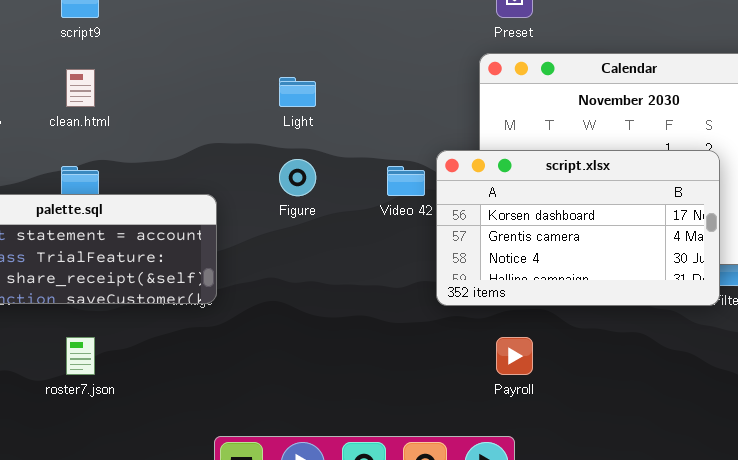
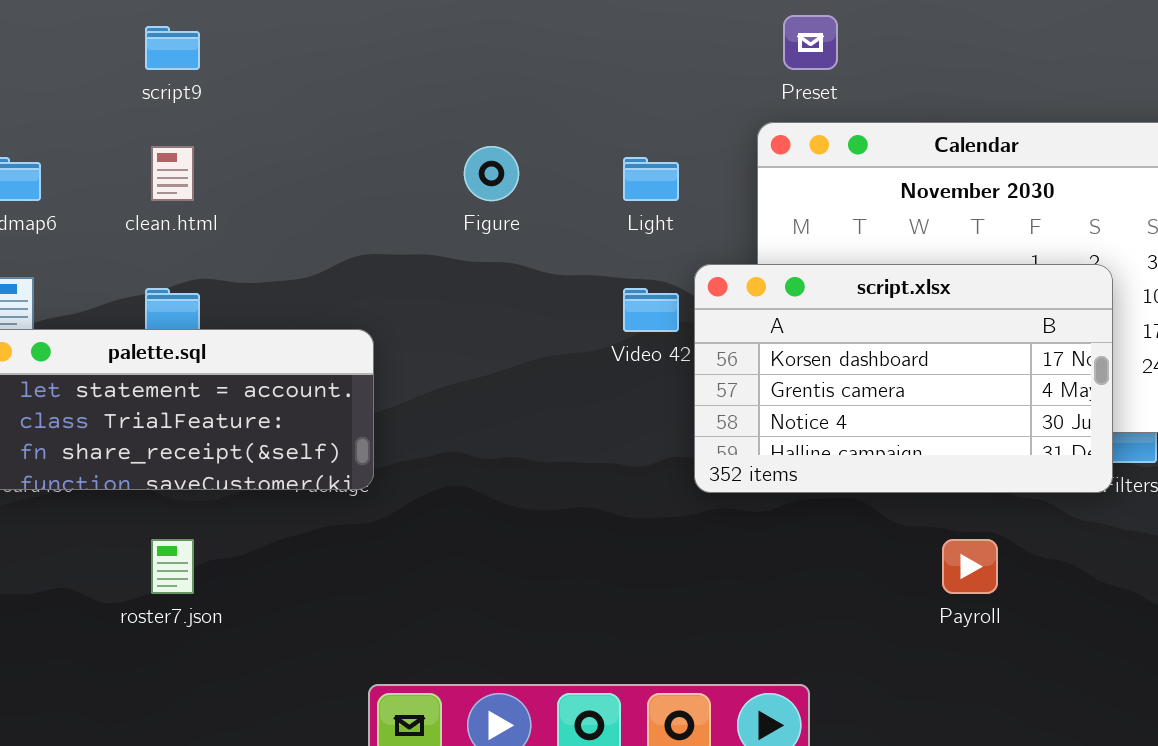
Light: [279,77,316,107] -> [623,157,679,201], moved
Figure: [279,159,316,196] -> [464,146,519,201], moved
Payroll: [496,337,533,375] -> [942,539,998,594], moved

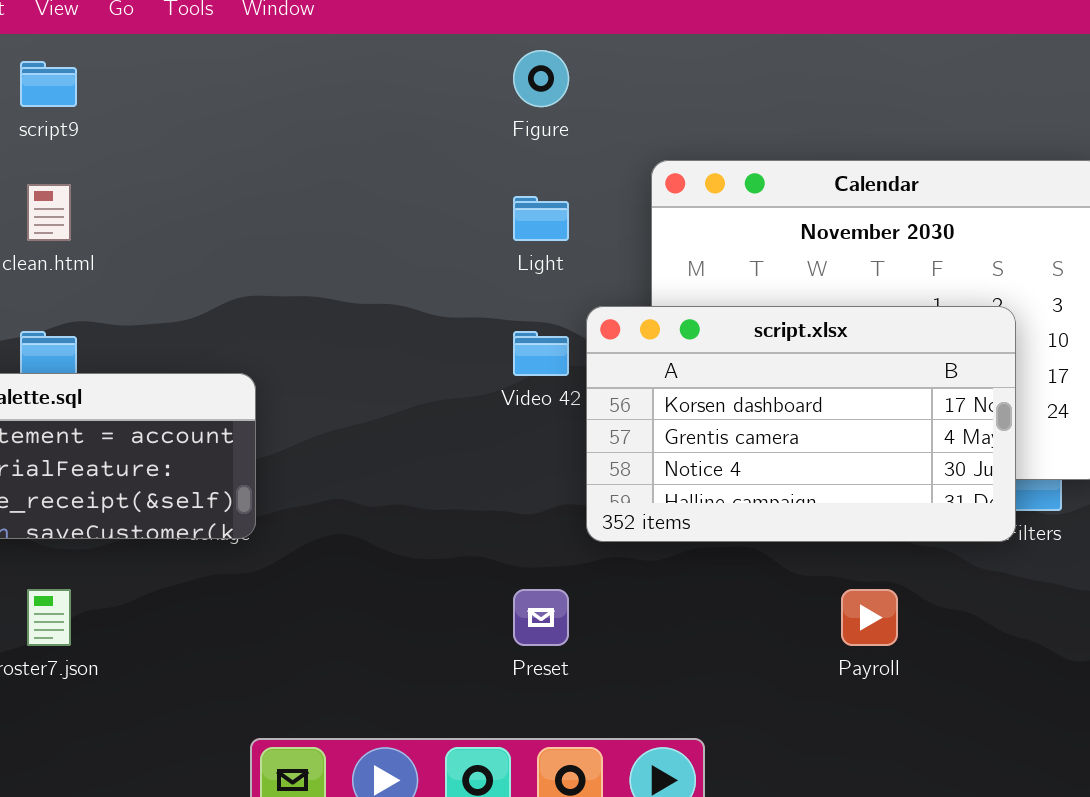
Preset: [783,15,838,70] -> [513,589,569,646], moved
Figure: [464,146,519,201] -> [513,50,569,107], moved

